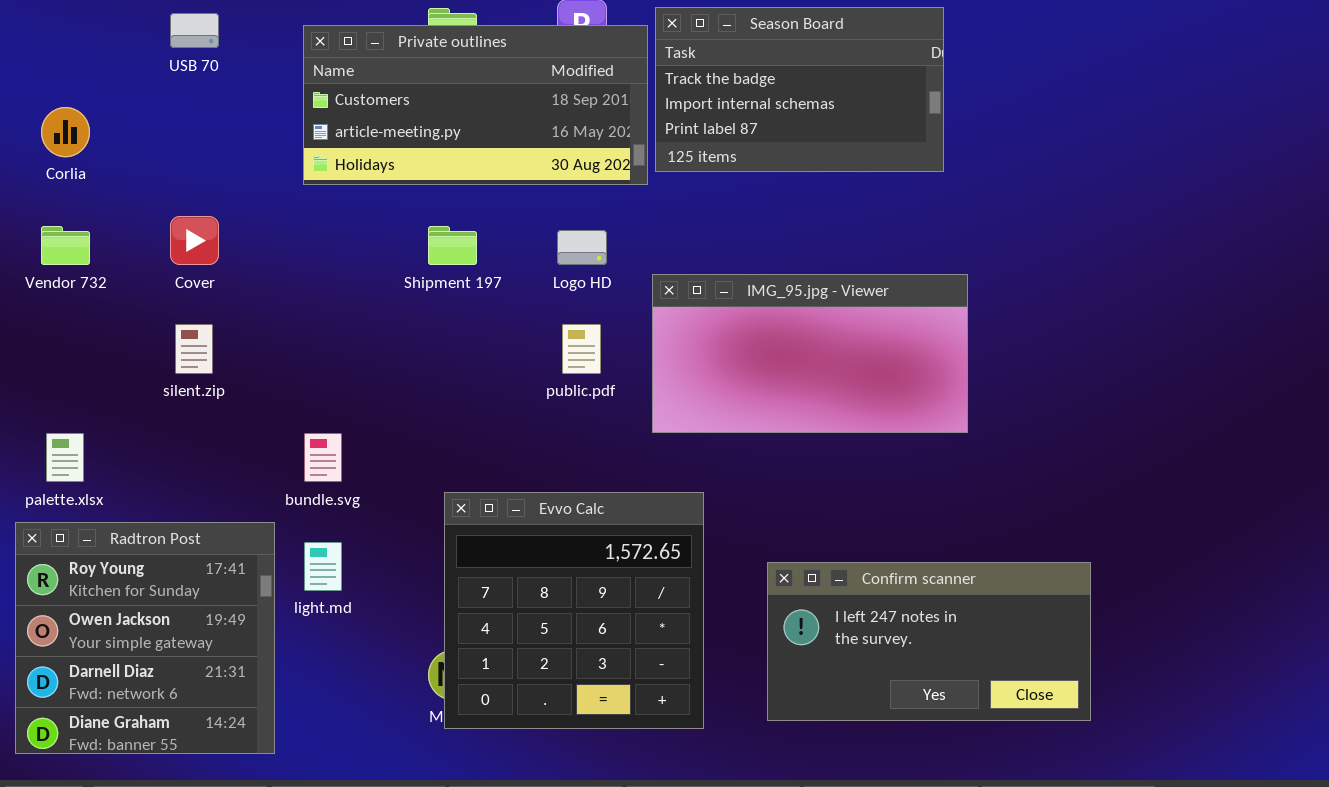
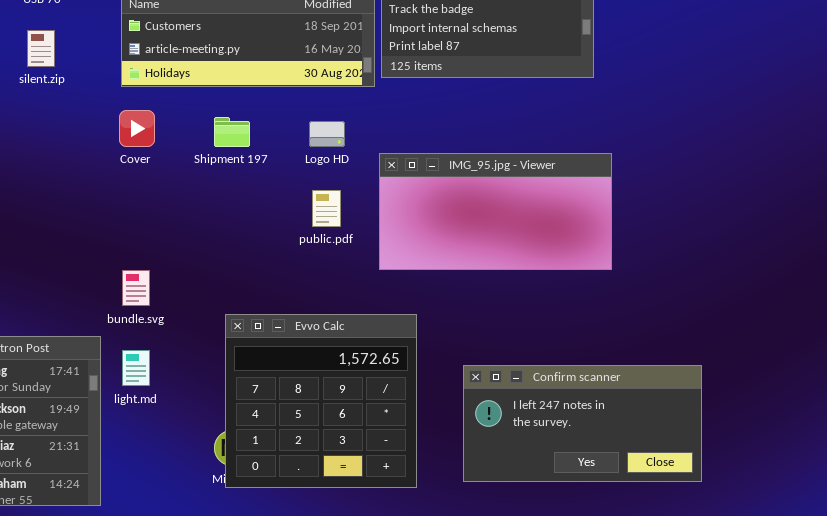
Cover: [170,216,219,265] -> [119,110,155,147], moved
silent.zip: [175,324,213,374] -> [27,30,55,67], moved

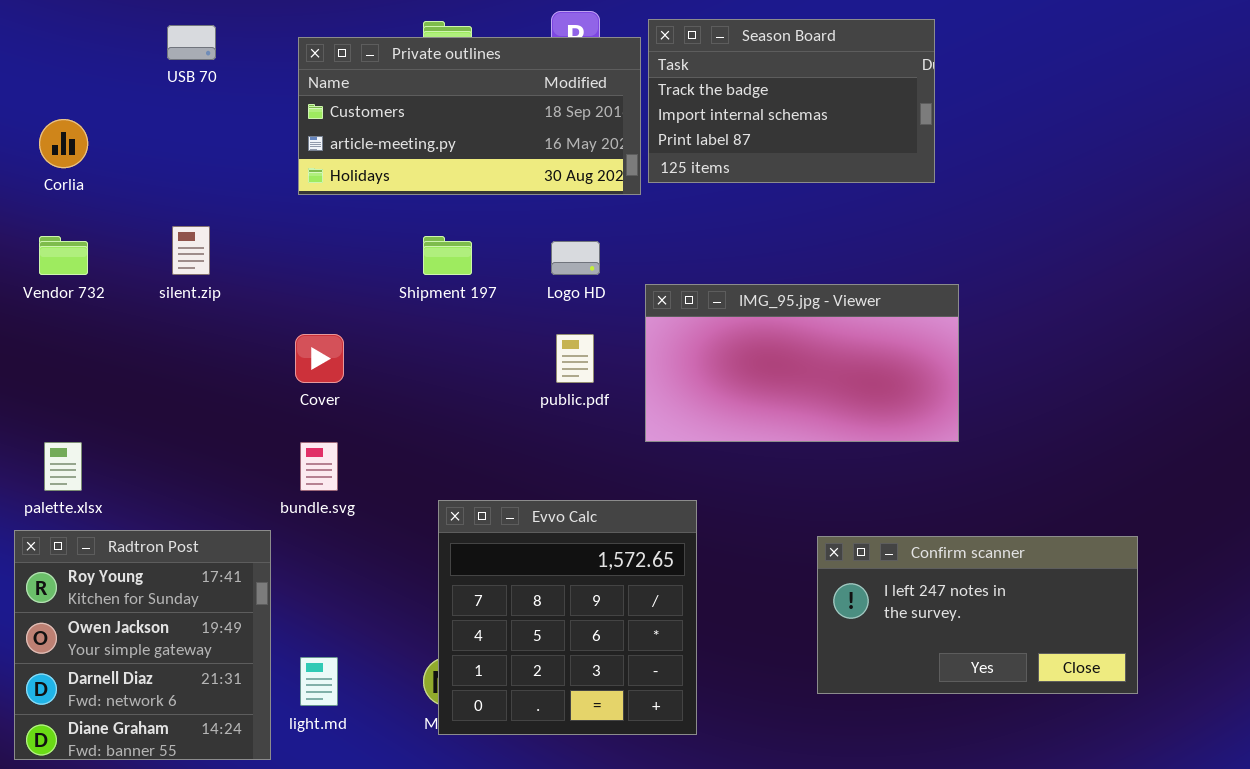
silent.zip: [27,30,55,67] -> [172,226,210,275], moved
Cover: [119,110,155,147] -> [295,334,344,383], moved
light.md: [122,350,150,386] -> [300,657,338,706], moved
Confirm scanner: [463,365,702,482] -> [817,536,1138,694], moved

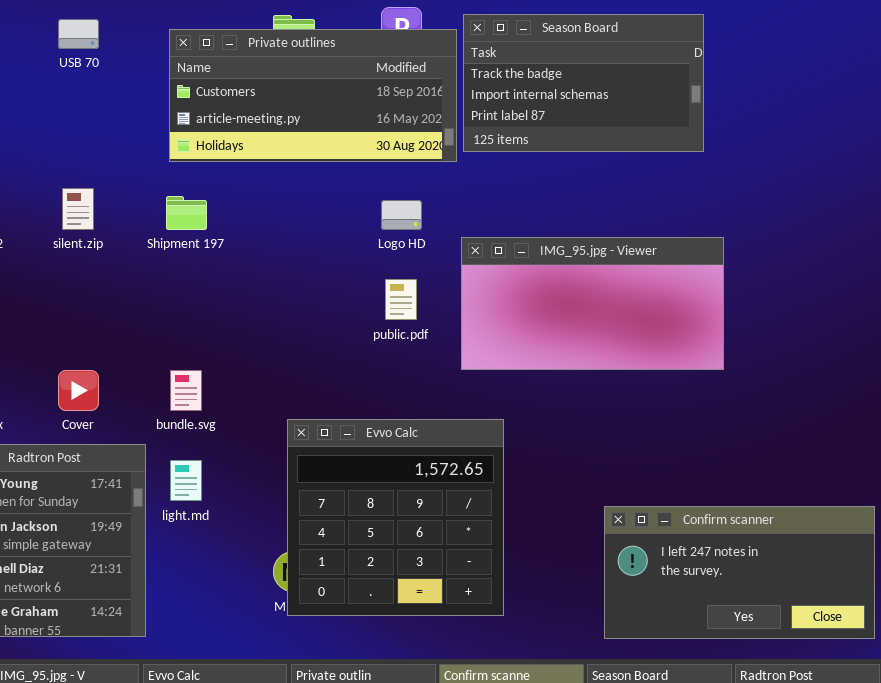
Shipment 197: [423,236,472,275] -> [166,196,207,230], moved
Cover: [295,334,344,383] -> [58,370,99,411], moved
Confirm scanner: [817,536,1138,694] -> [604,506,875,639], moved
light.md: [300,657,338,706] -> [170,460,202,501], moved

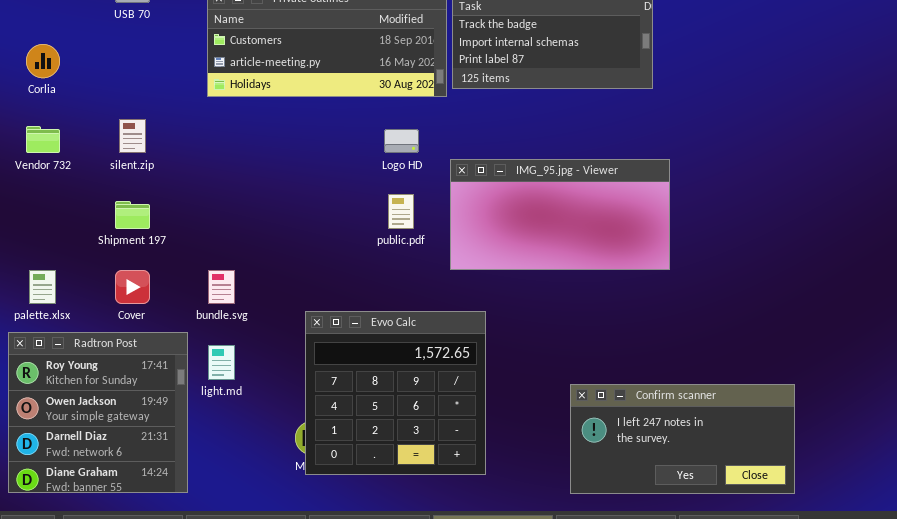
Shipment 197: [166,196,207,230] -> [115,201,150,229], moved

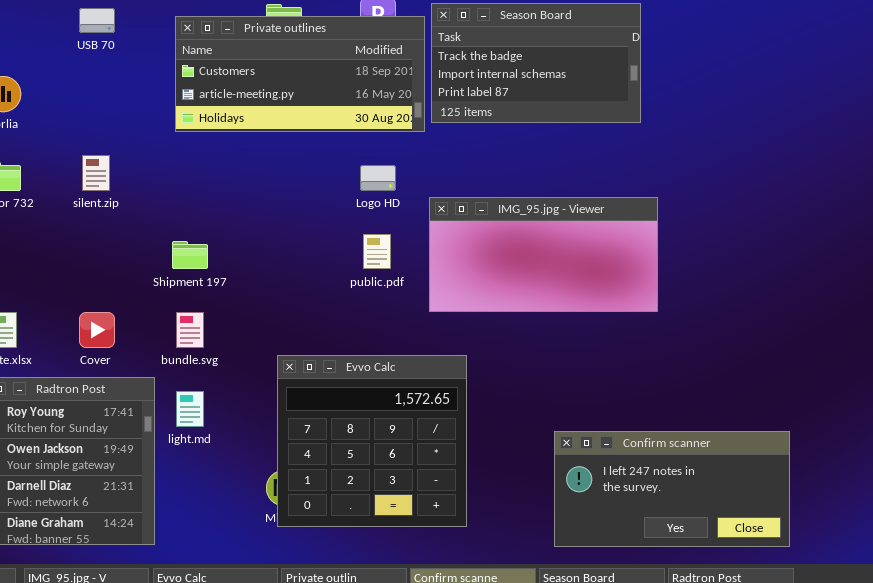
Shipment 197: [115,201,150,229] -> [172,241,208,269], moved

